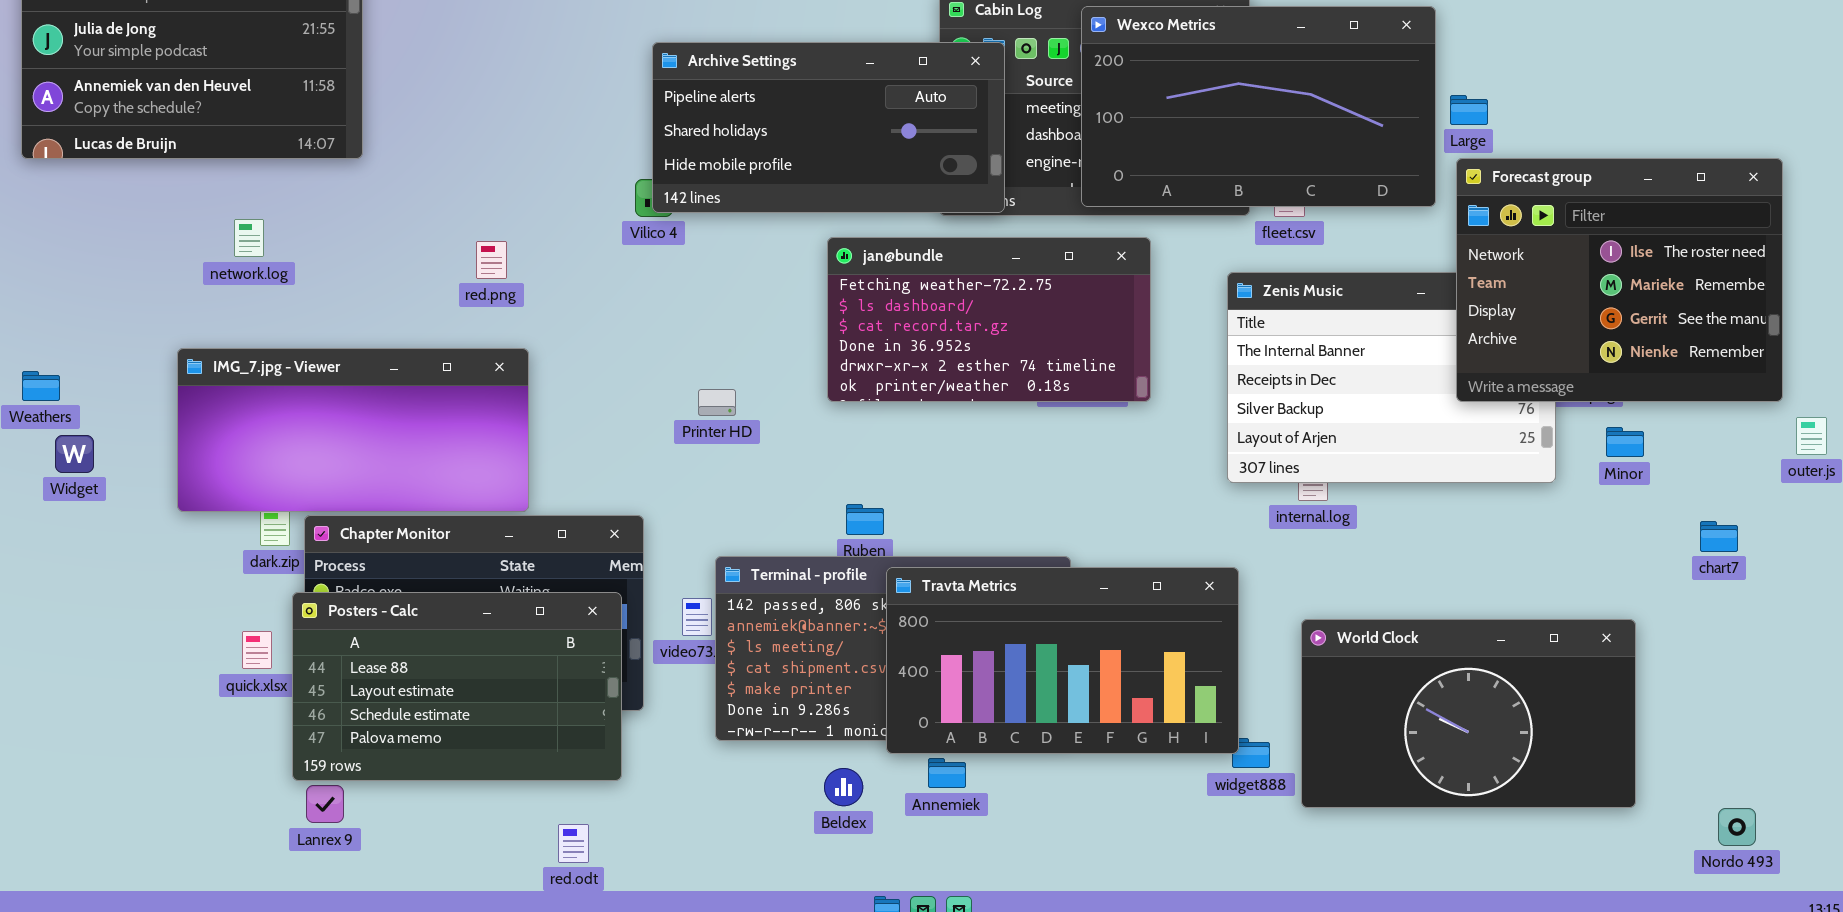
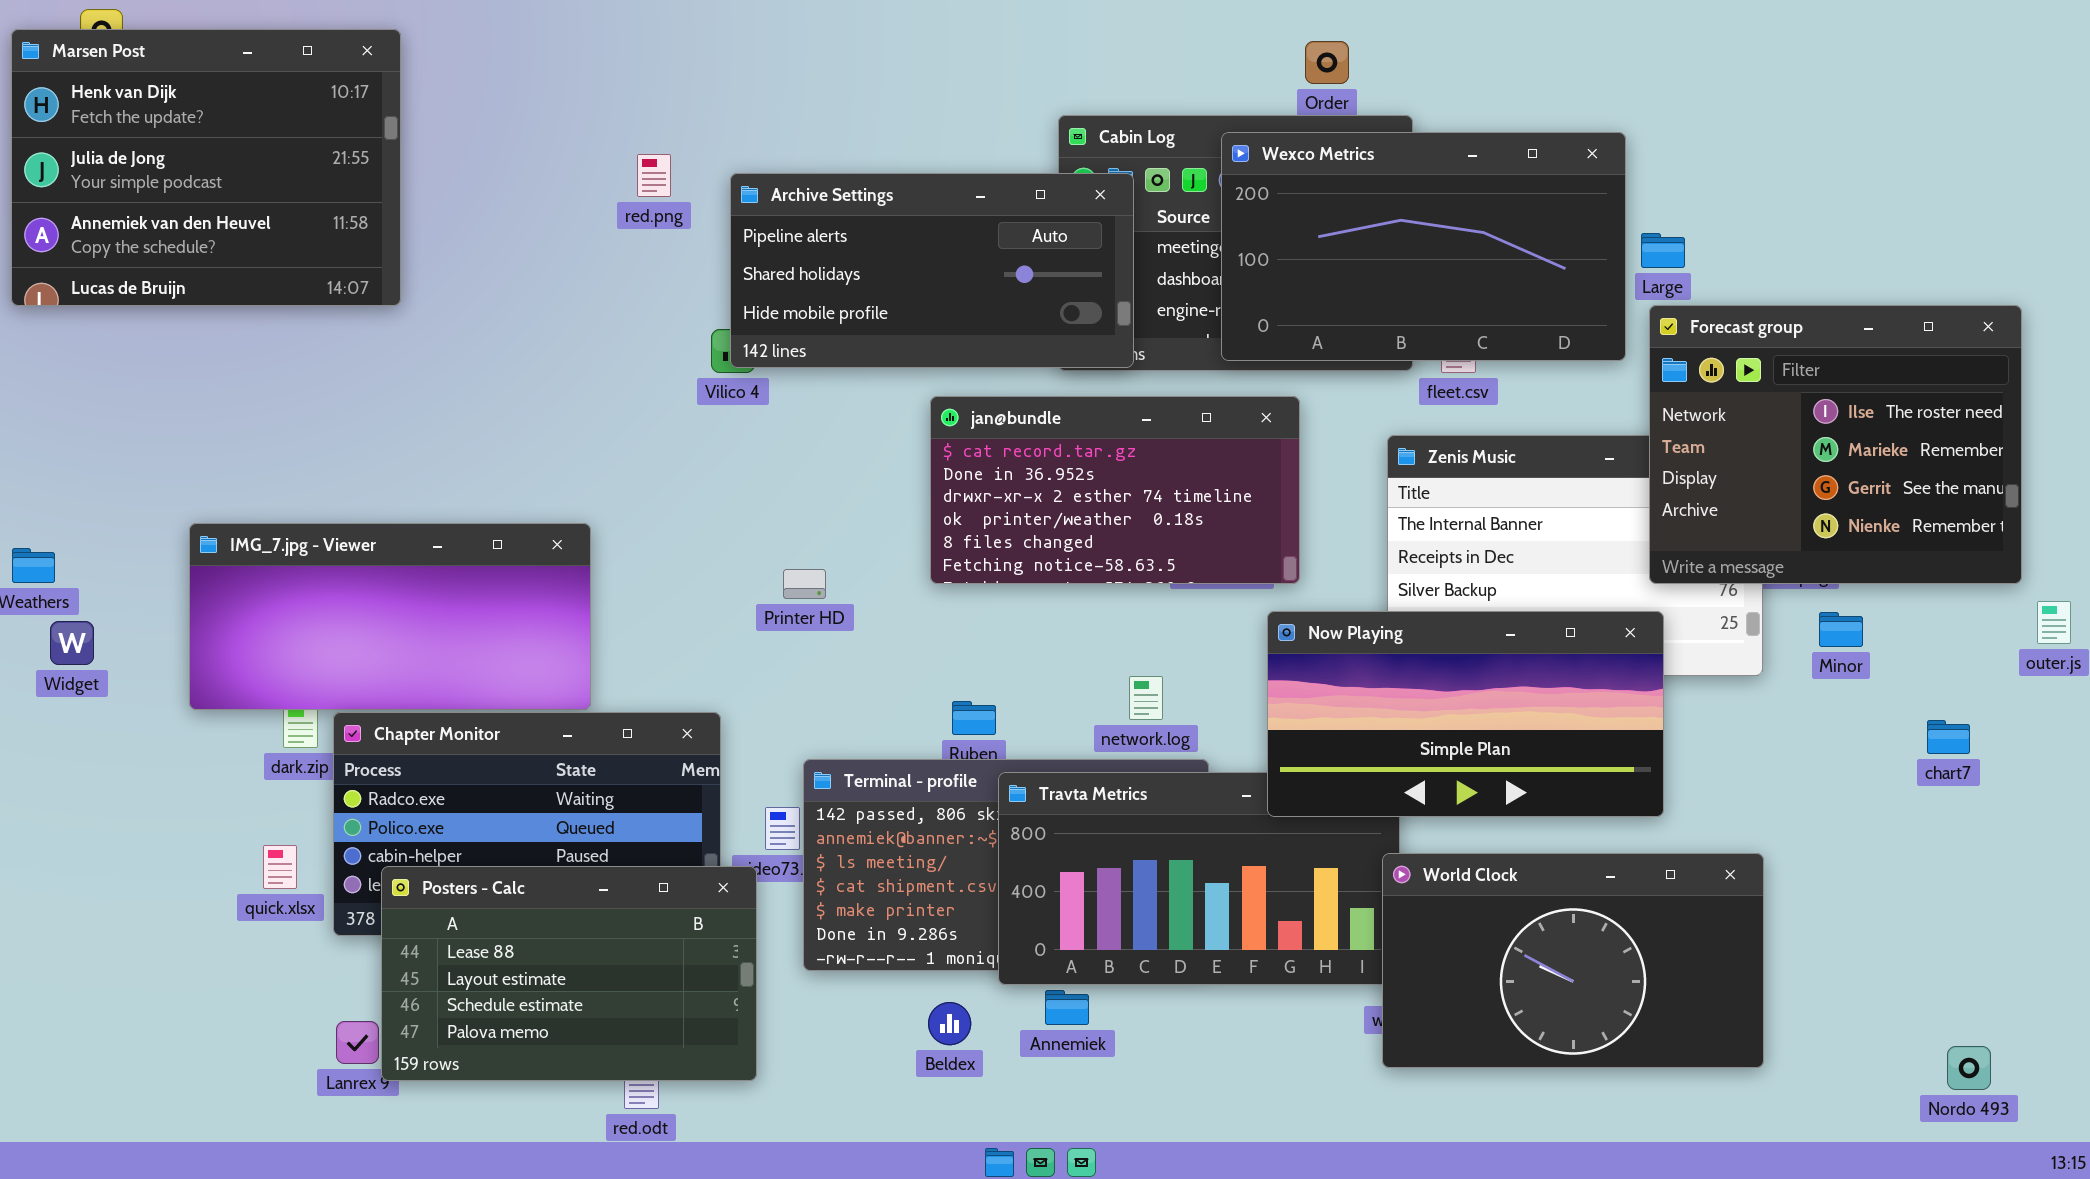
network.log: [234,219,264,257] -> [1129,676,1163,720], moved
jan@bundle: [827,237,1151,402] -> [930,396,1300,584], scrolled down 2 rows
red.png: [476,241,507,279] -> [637,154,671,197], moved
Now Playing: none -> [1267,611,1664,817], opened
Posters - Calc: [292,592,622,781] -> [381,866,757,1081], moved
World Clock: [1301,619,1636,808] -> [1382,853,1764,1068], moved

